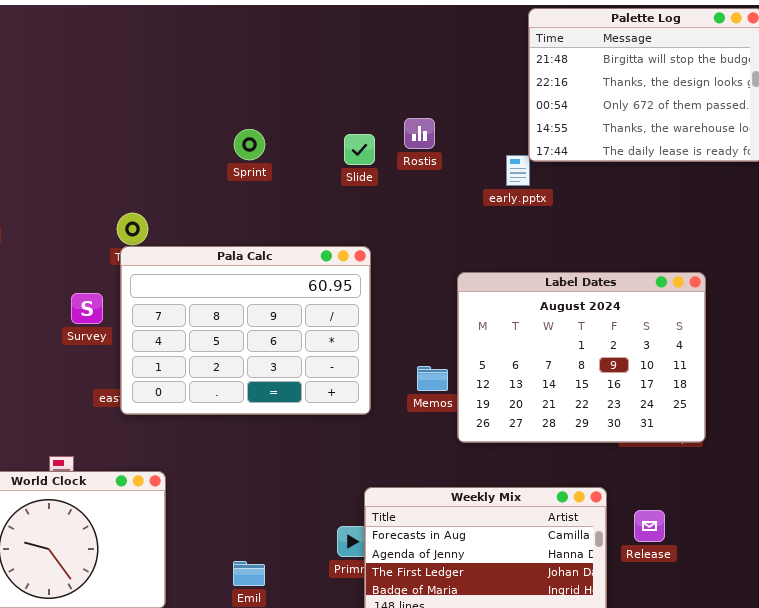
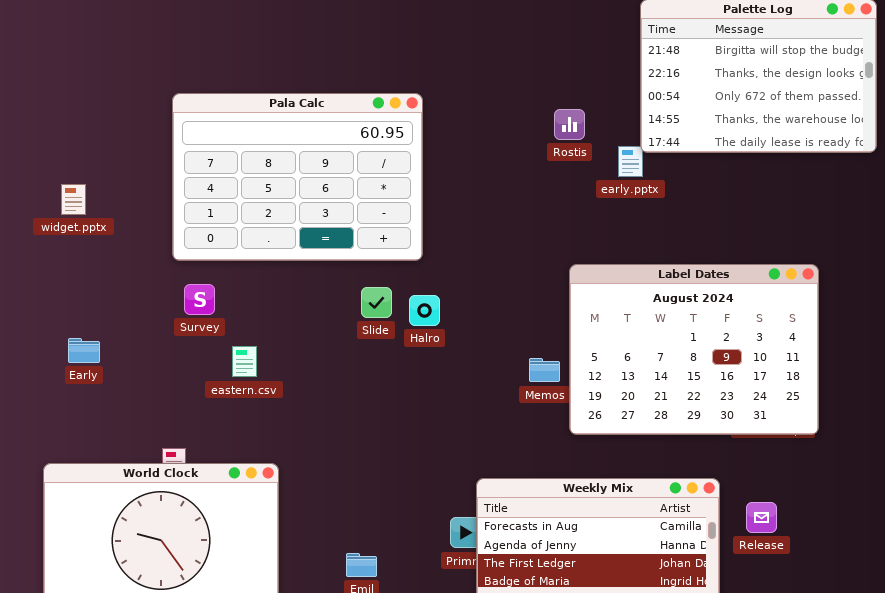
Rostis: [404,118,435,149] -> [554,109,585,140], moved
Slide: [344,134,375,165] -> [361,287,392,318], moved
Pala Calc: [120,246,371,415] -> [172,93,423,261], moved

